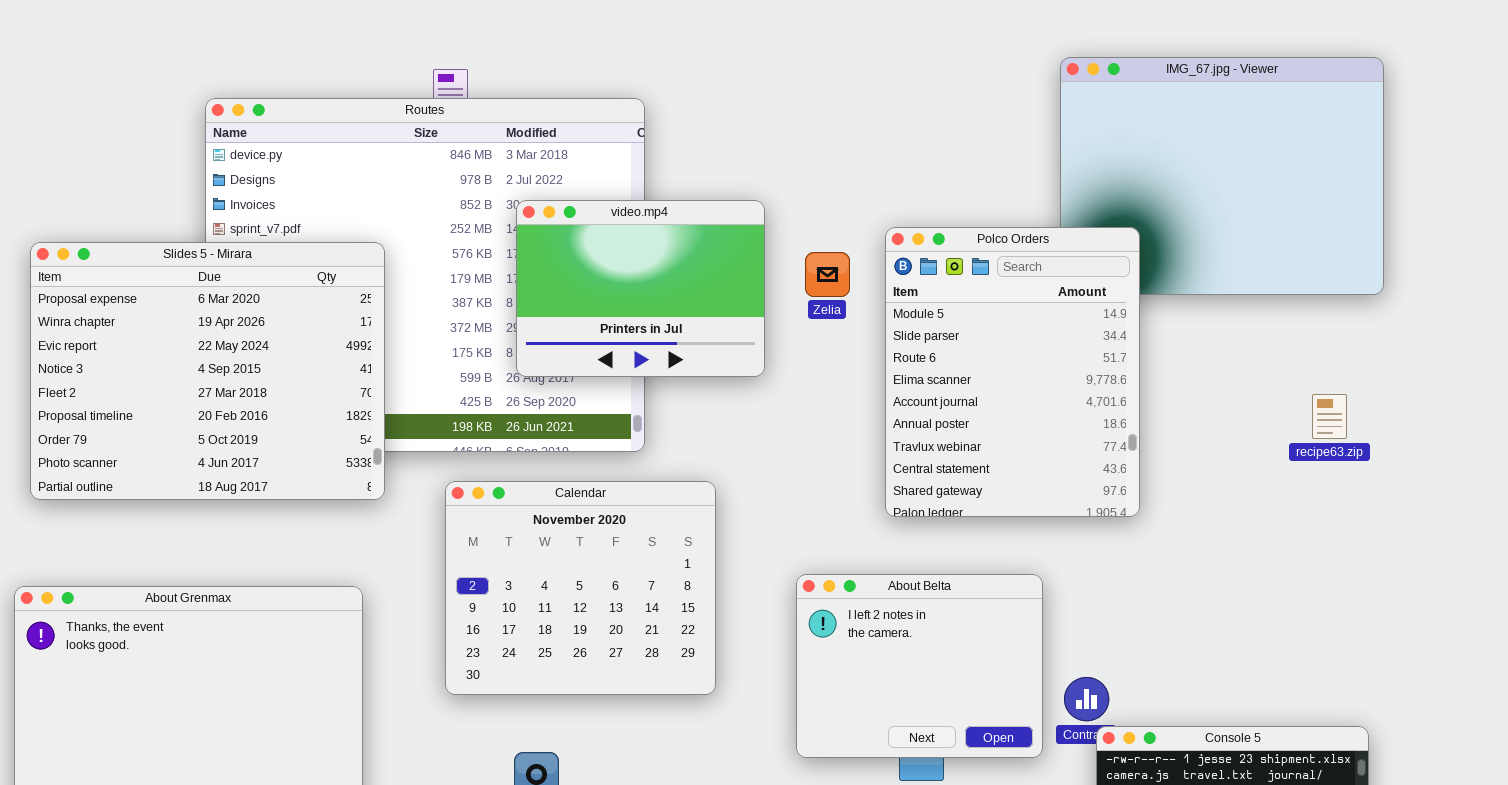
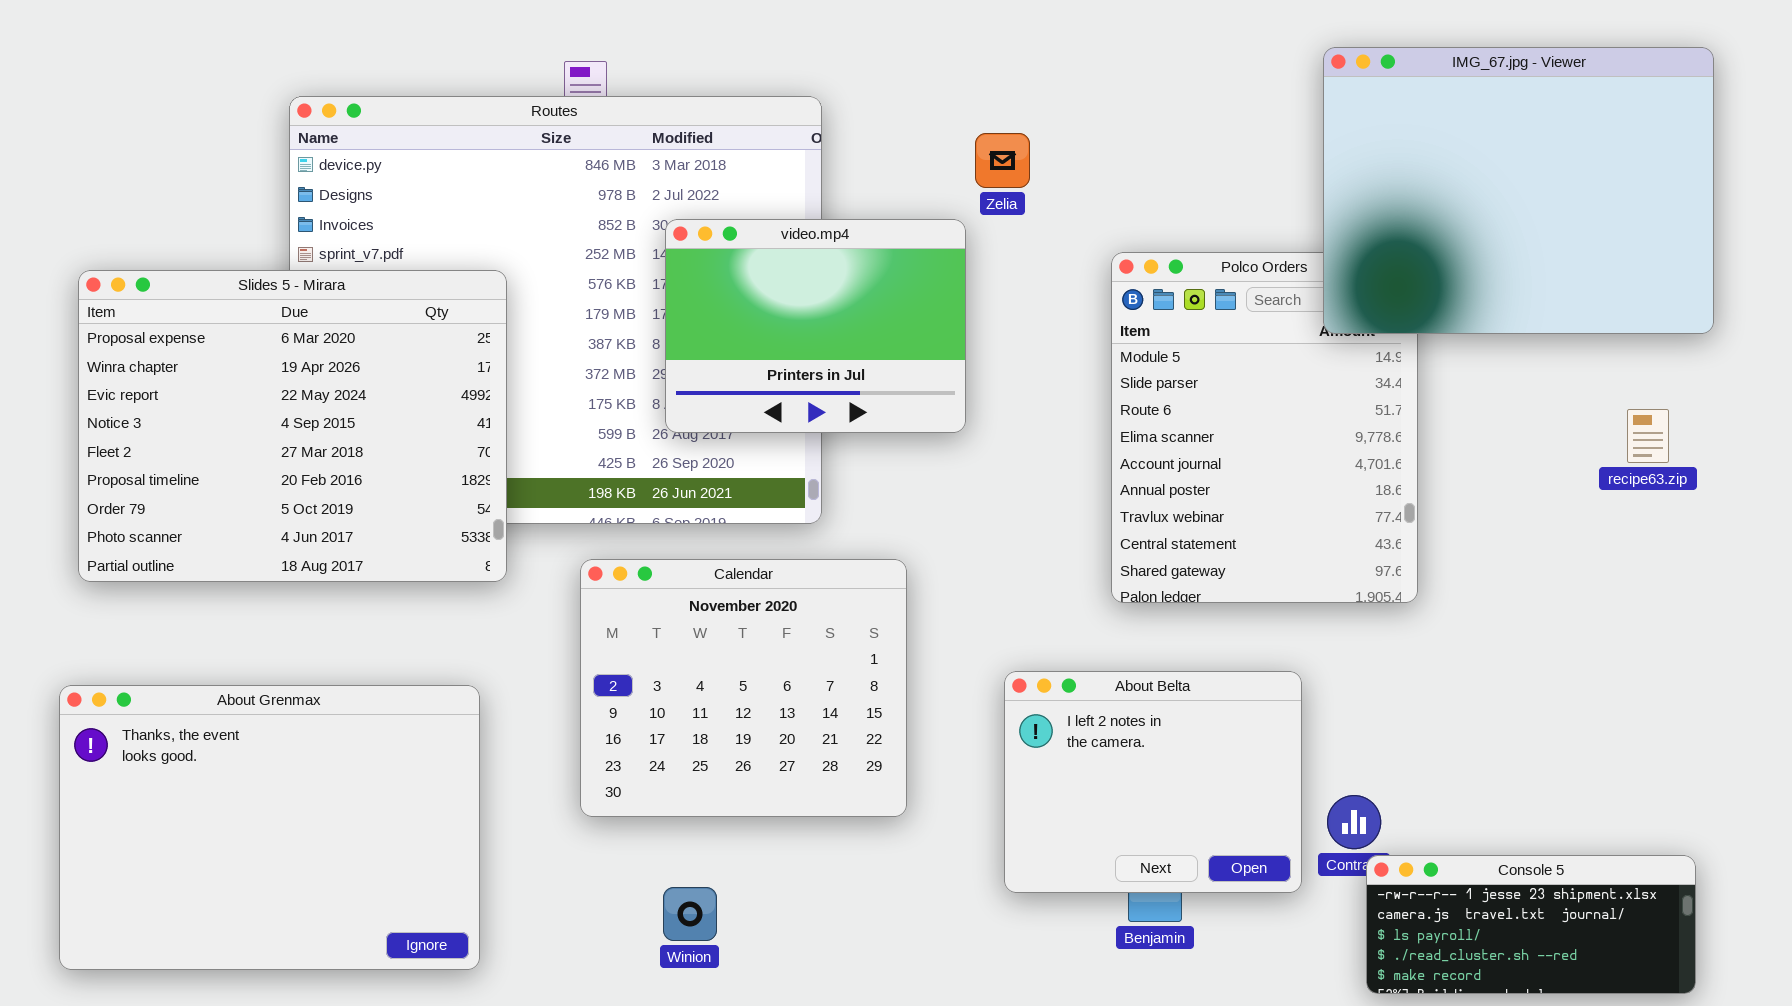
IMG_67.jpg - Viewer: [1060,57,1384,295] -> [1323,47,1714,334], raised
Zelia: [805,252,850,297] -> [975,133,1030,188], moved
recipe63.zip: [1312,394,1347,439] -> [1627,409,1669,463], moved

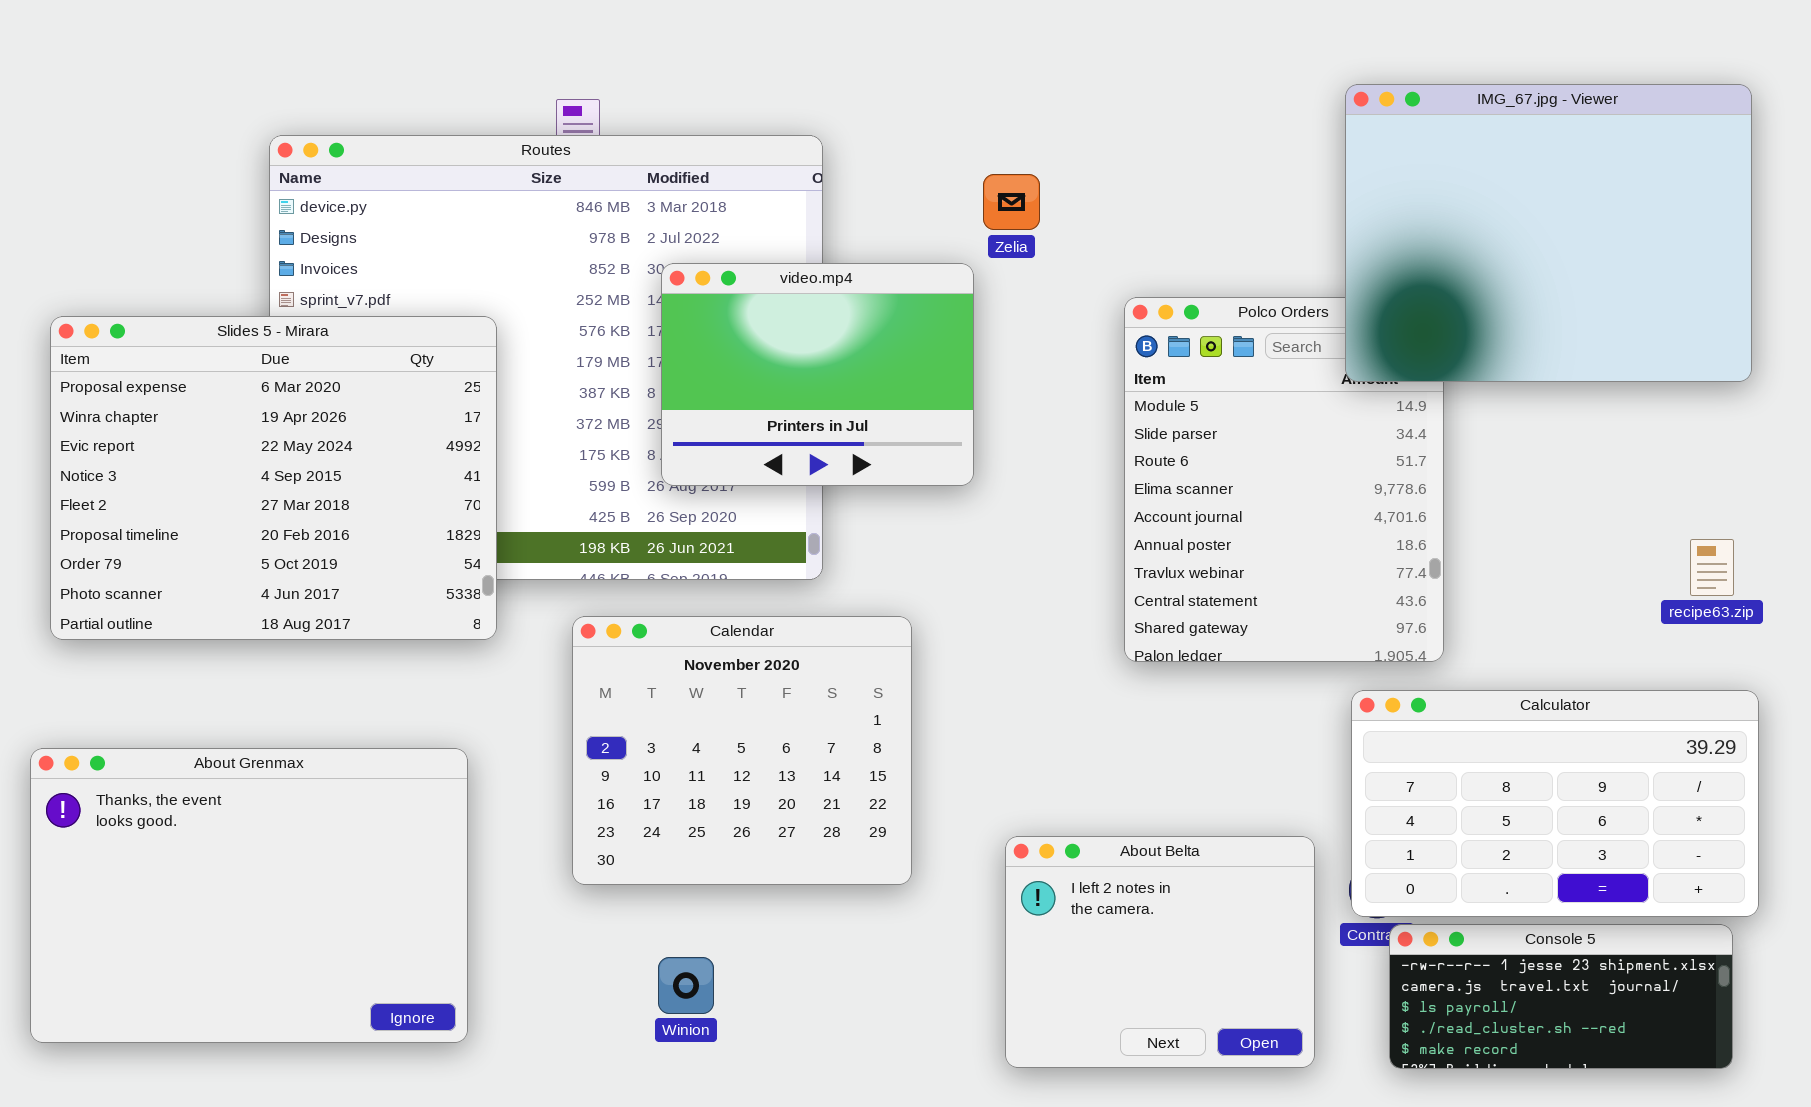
recipe63.zip: [1627,409,1669,463] -> [1690,539,1734,596], moved
Calculator: none -> [1351,690,1759,917], opened
About Belta: [1004,671,1302,893] -> [1005,836,1315,1068], moved

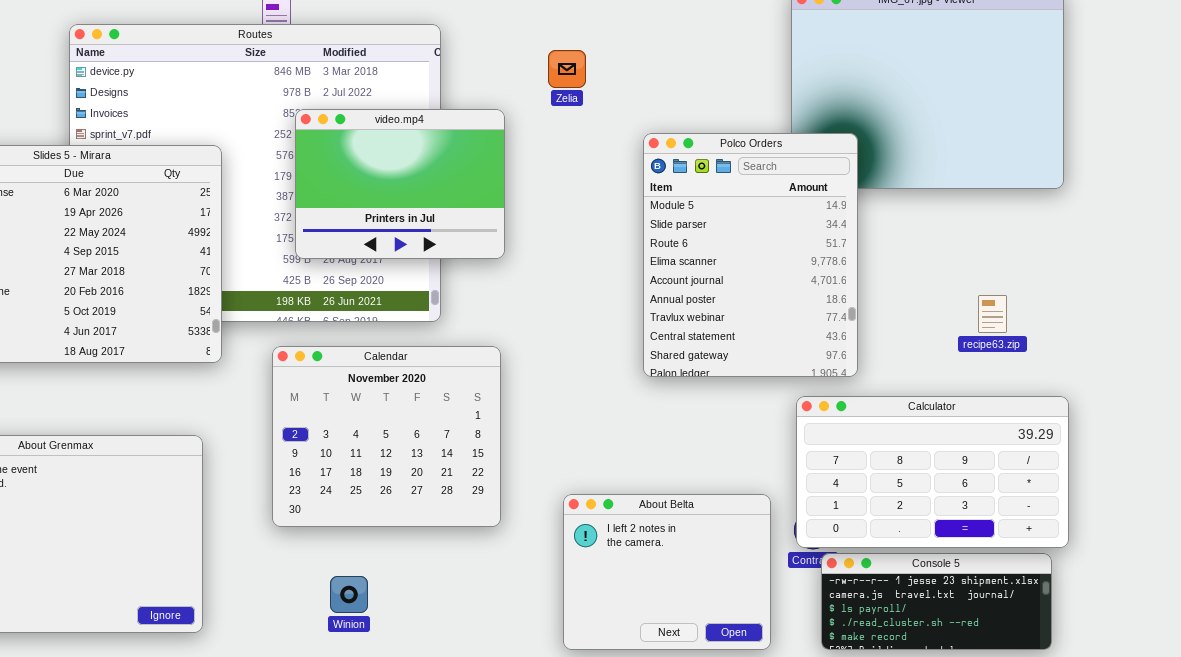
video.mp4: [661,263,974,486] -> [295,109,505,259], moved
Polco Orders: [1124,297,1444,662] -> [643,133,858,377], raised
recipe63.zip: [1690,539,1734,596] -> [978,295,1007,333], moved

